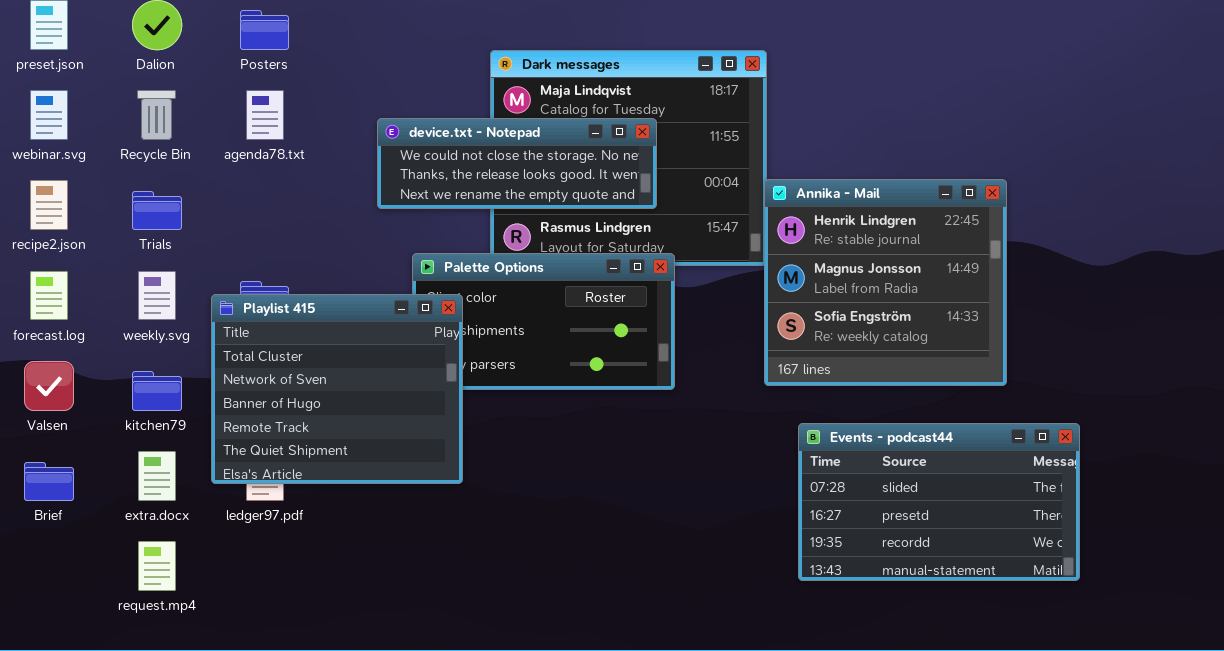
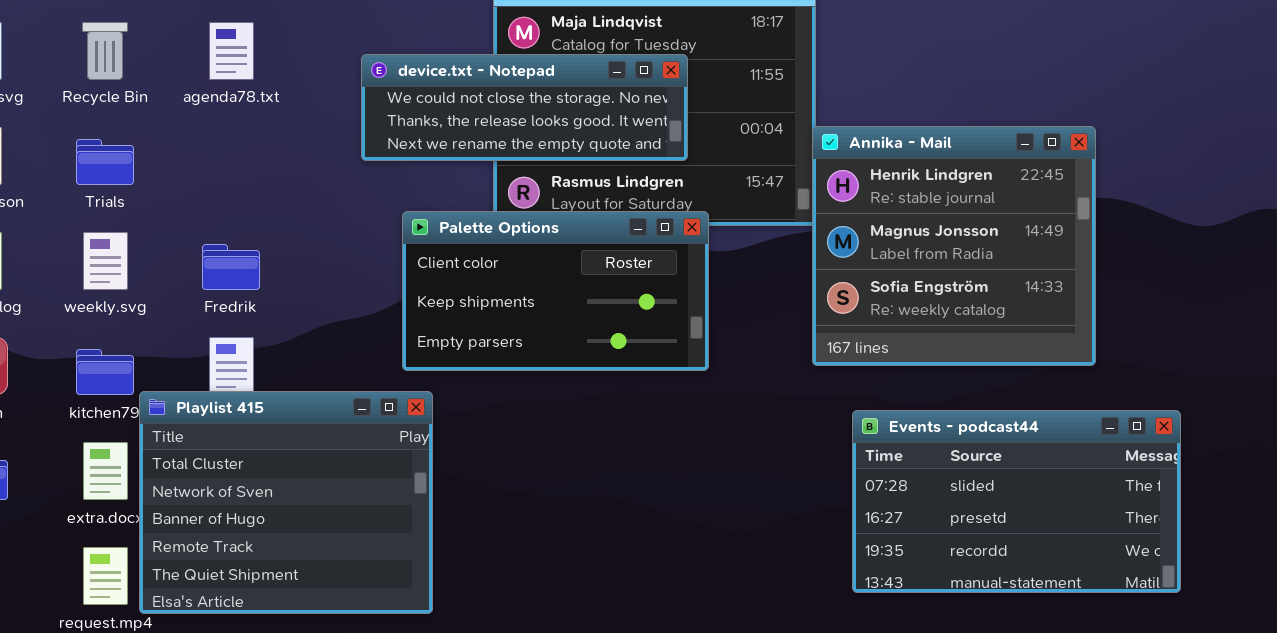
Playlist 415: [211,294,463,484] -> [139,391,433,614], moved

